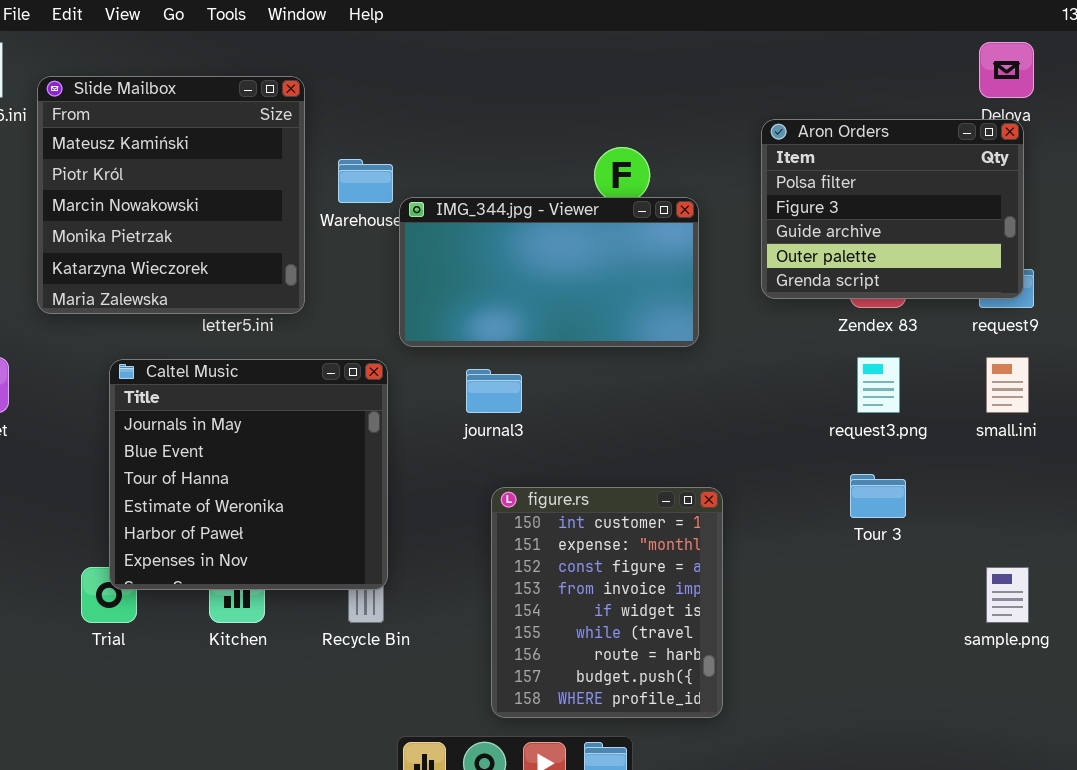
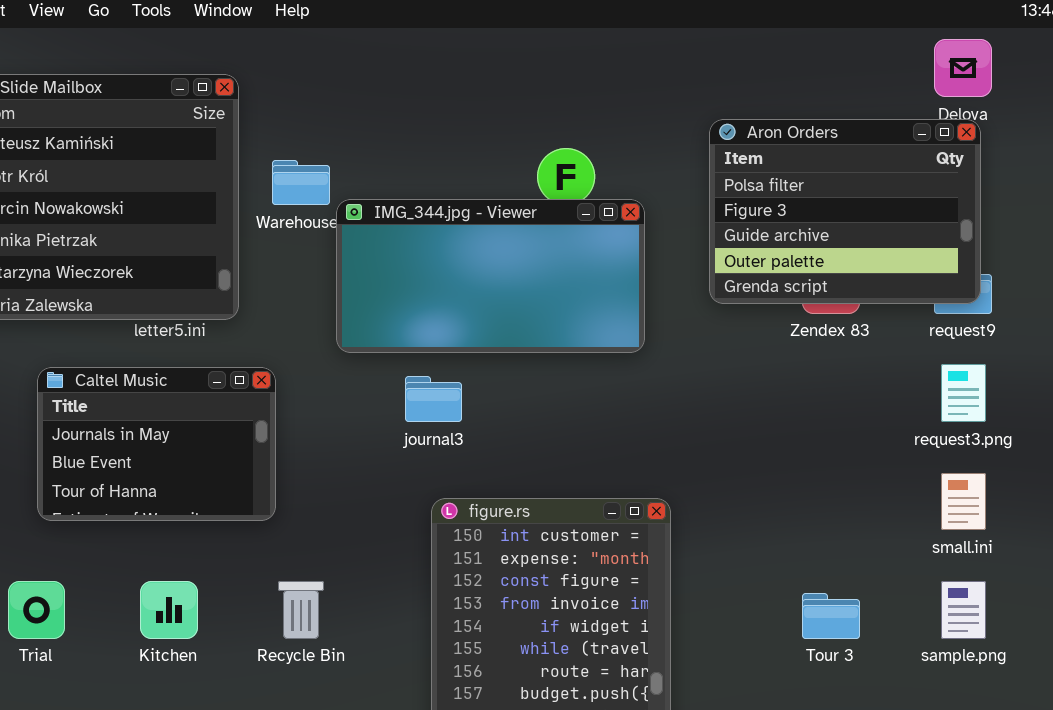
request3.png: [857,357,900,413] -> [941,364,986,422], moved
small.ini: [986,357,1029,413] -> [941,473,986,530], moved
Caltel Music: [109,359,388,590] -> [37,367,276,521], resized
Tour 3: [850,474,906,518] -> [802,593,860,639], moved

